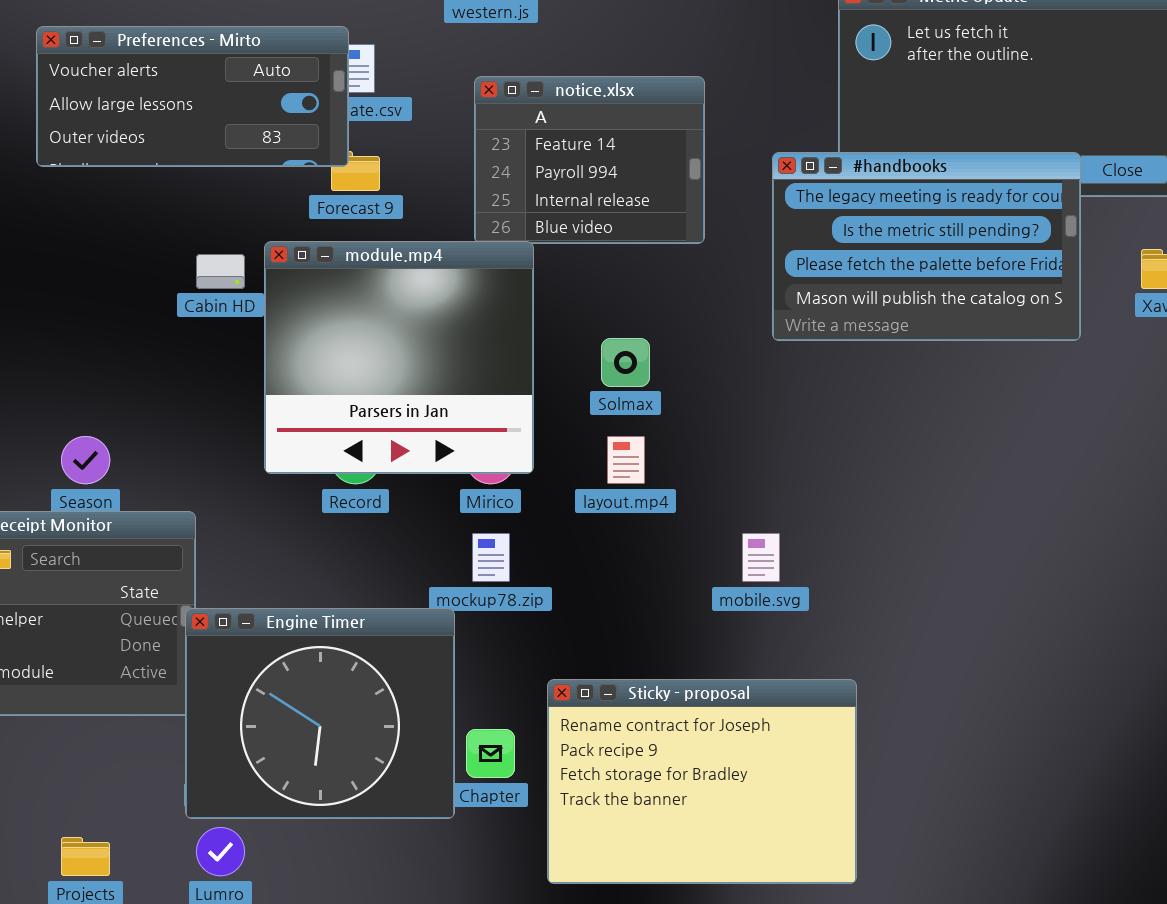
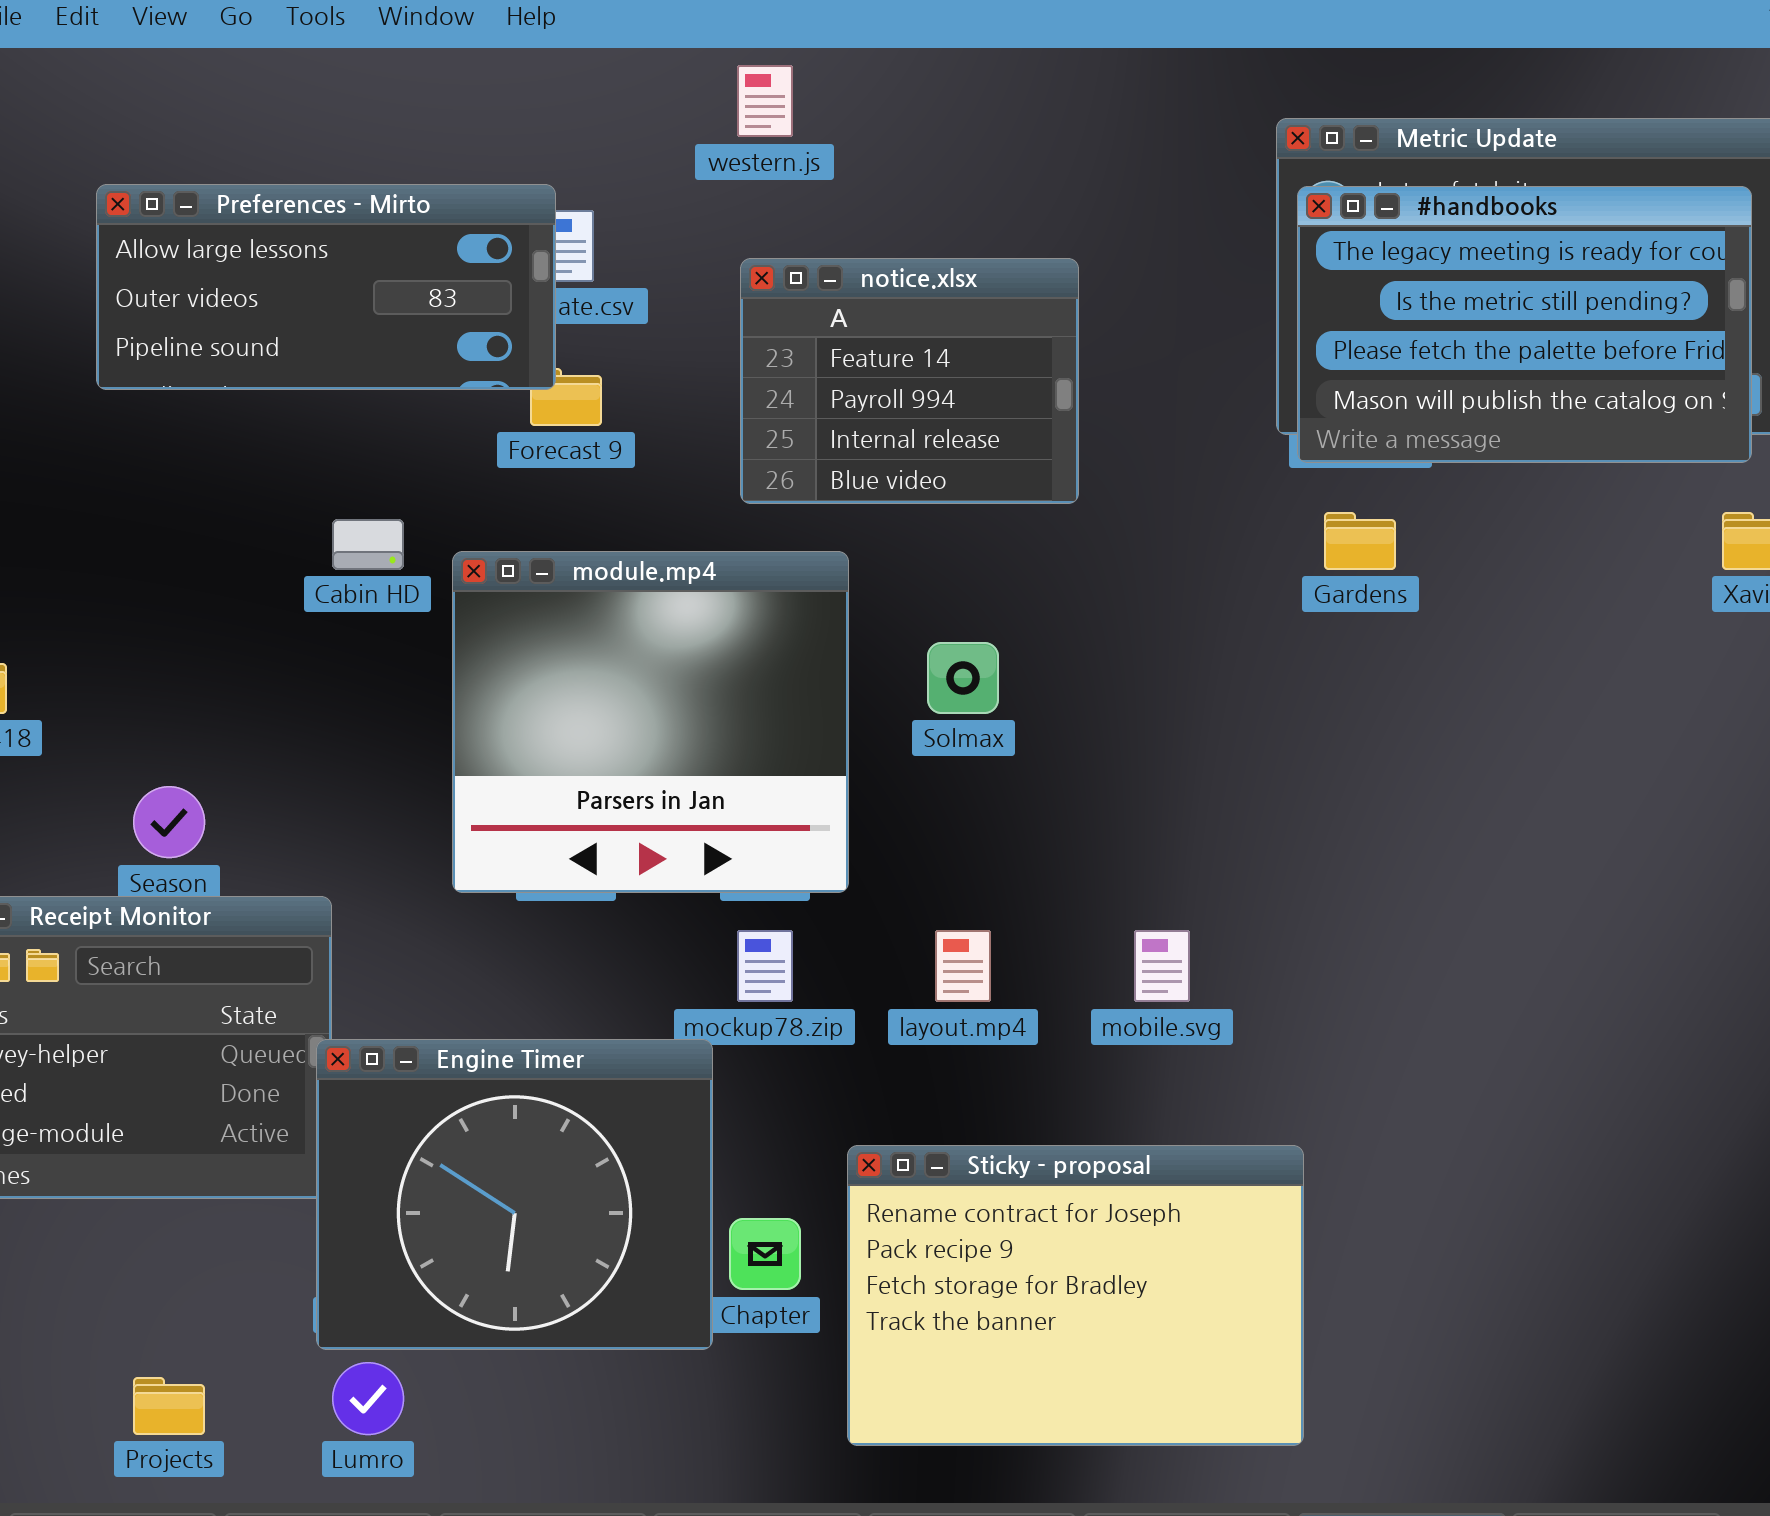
Preferences - Mirto: [36,26,349,167] -> [96,184,556,390], scrolled down 1 row
#handbooks: [772,152,1081,341] -> [1297,186,1752,463], moved
module.mp4: [264,241,534,474] -> [452,551,849,893], moved
layout.mp4: [607,436,645,484] -> [935,930,991,1002], moved

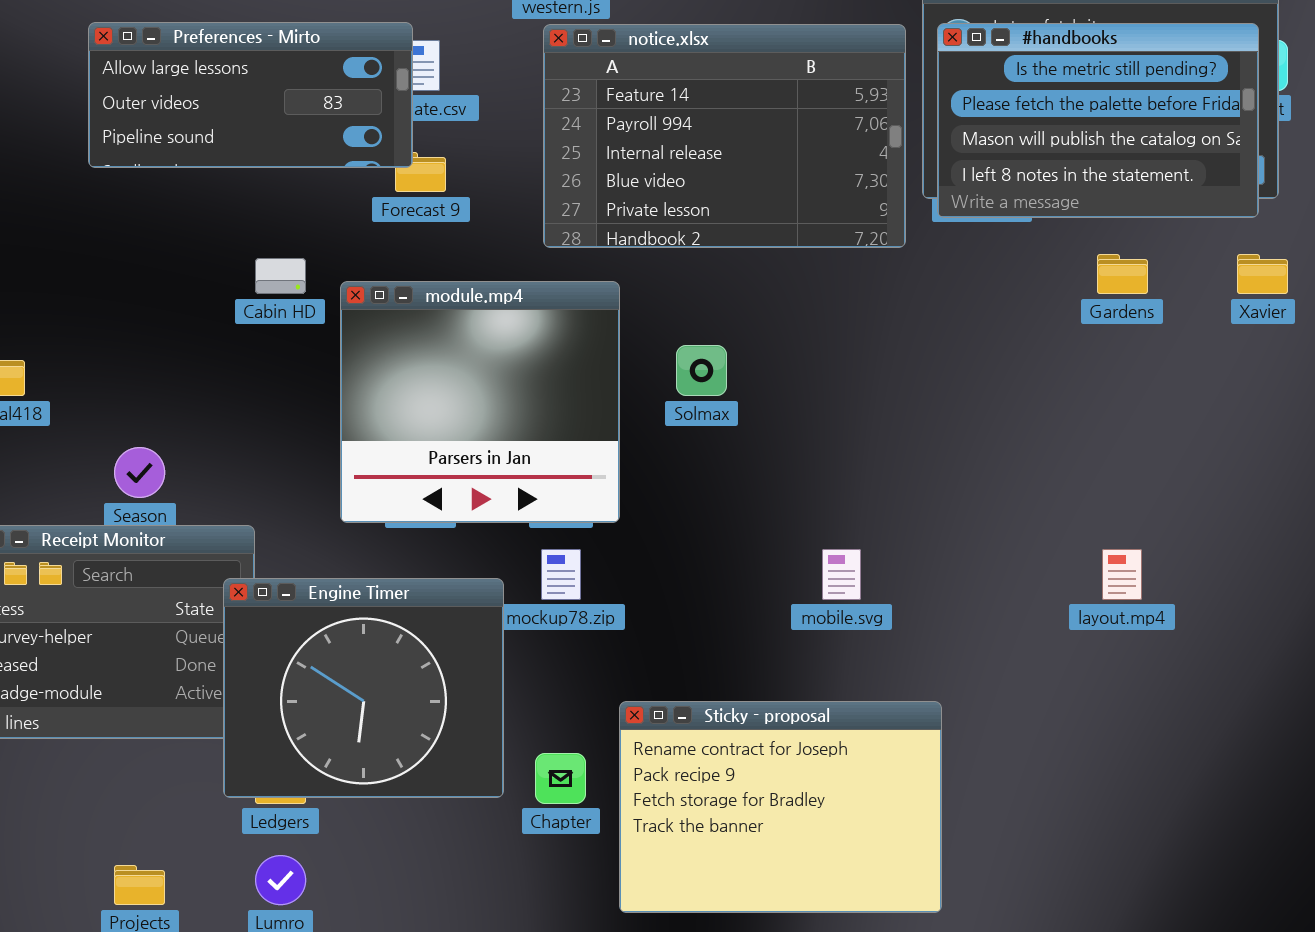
#handbooks: [1297,186,1752,463] -> [937,23,1259,218], scrolled down 1 row
notice.xlsx: [740,258,1079,504] -> [543,24,906,248], resized
Gardens: [1324,512,1396,570] -> [1097,254,1148,294], moved
layout.mp4: [935,930,991,1002] -> [1102,549,1142,600], moved
Engine Timer: [316,1039,713,1350] -> [223,578,504,798], moved

